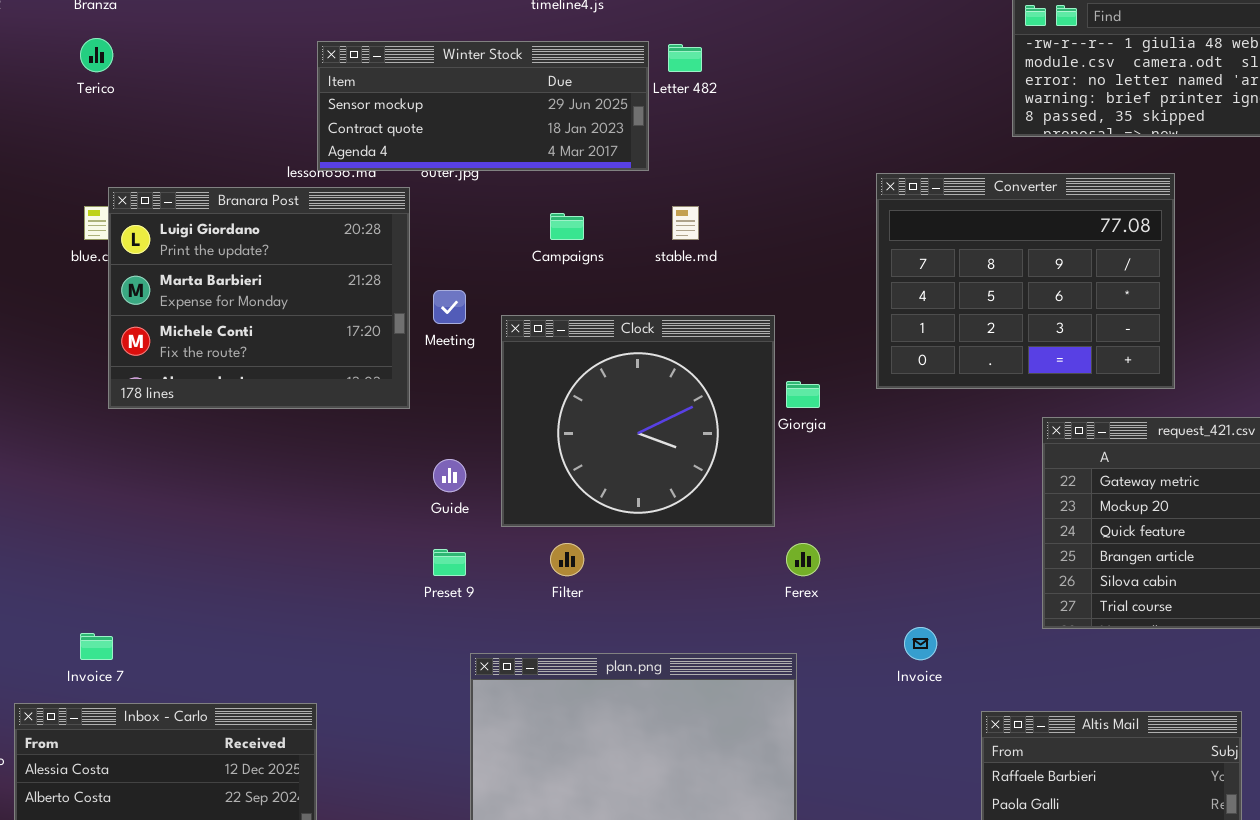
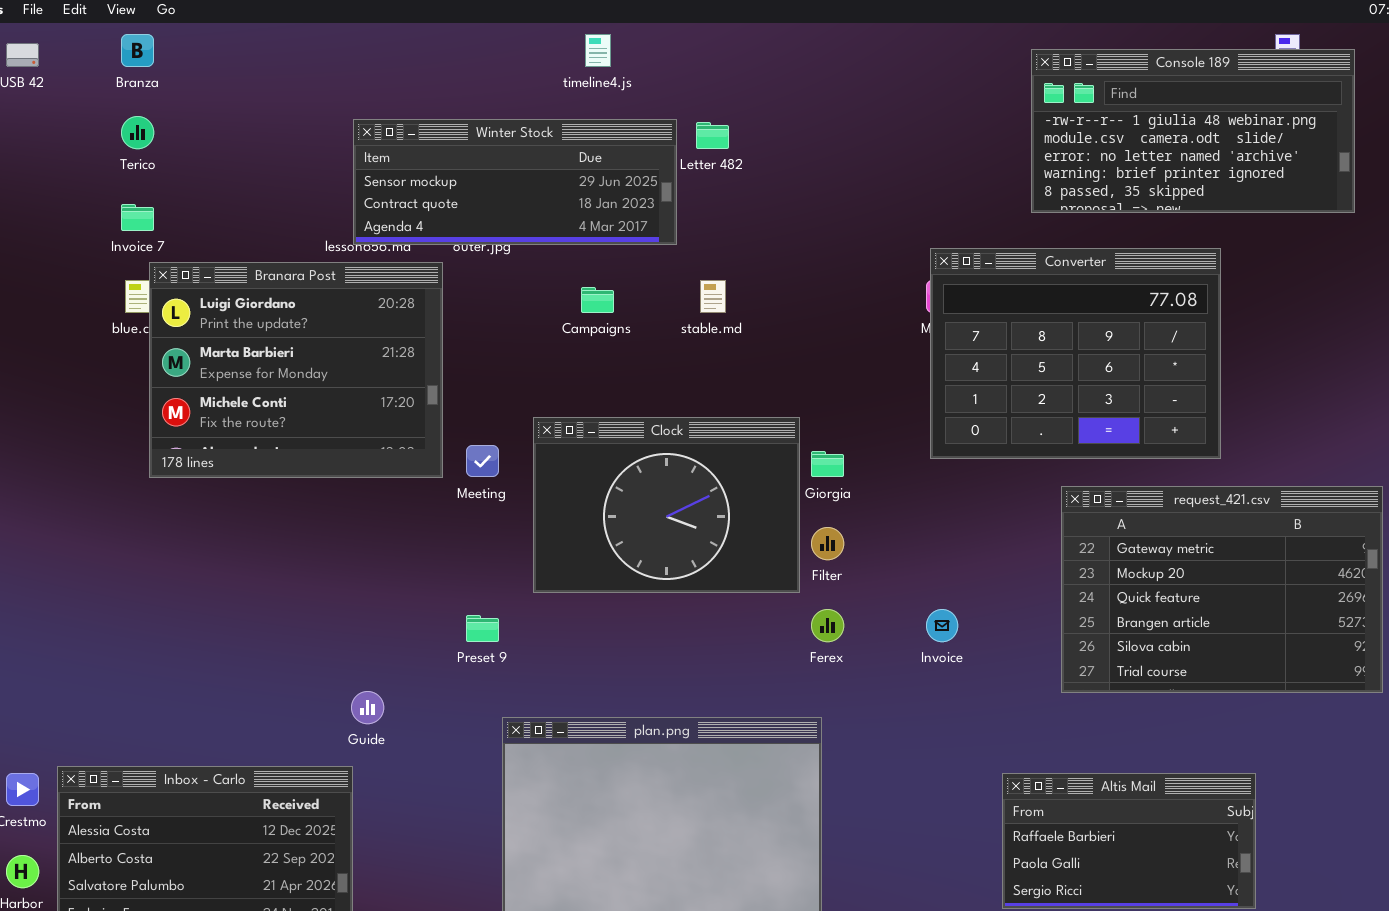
Converter: [876,173,1175,389] -> [930,248,1221,459], moved
Meeting: [433,290,466,324] -> [466,445,499,477], moved
Clock: [501,315,775,527] -> [533,417,800,593], resized
Guide: [433,459,466,492] -> [351,691,384,724], moved
Filter: [550,543,584,576] -> [811,527,844,560], moved
Invoice: [904,627,937,660] -> [926,609,958,642], moved
Invoice 7: [80,633,113,660] -> [121,204,154,231], moved

